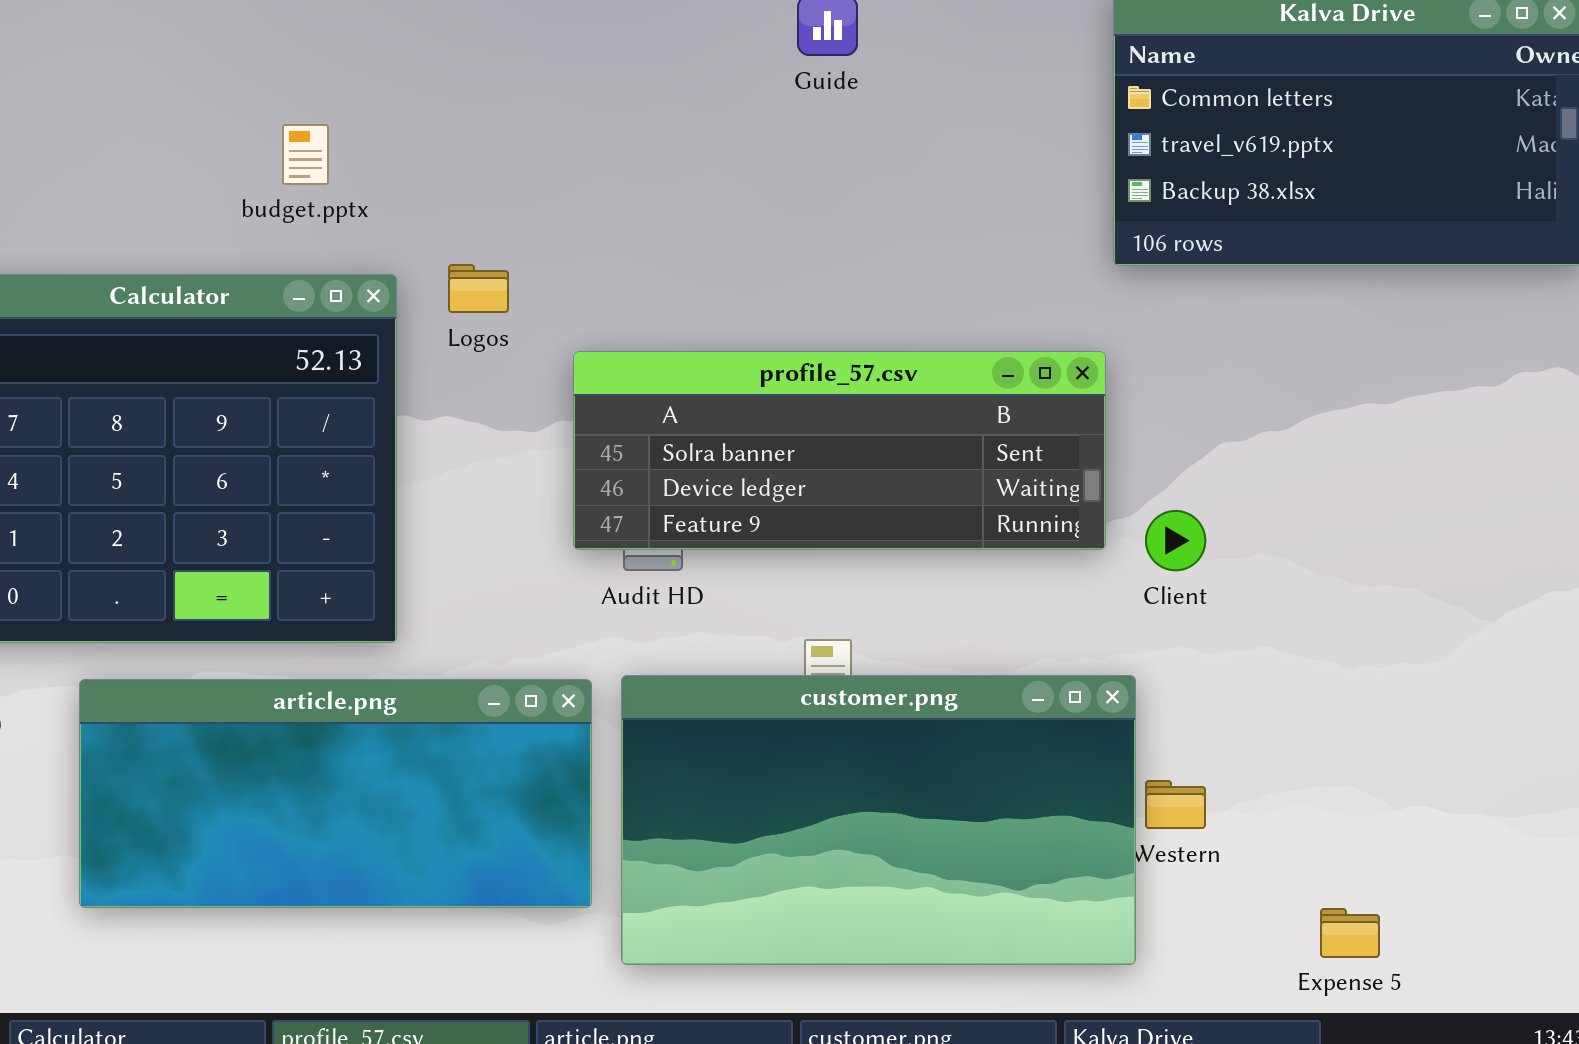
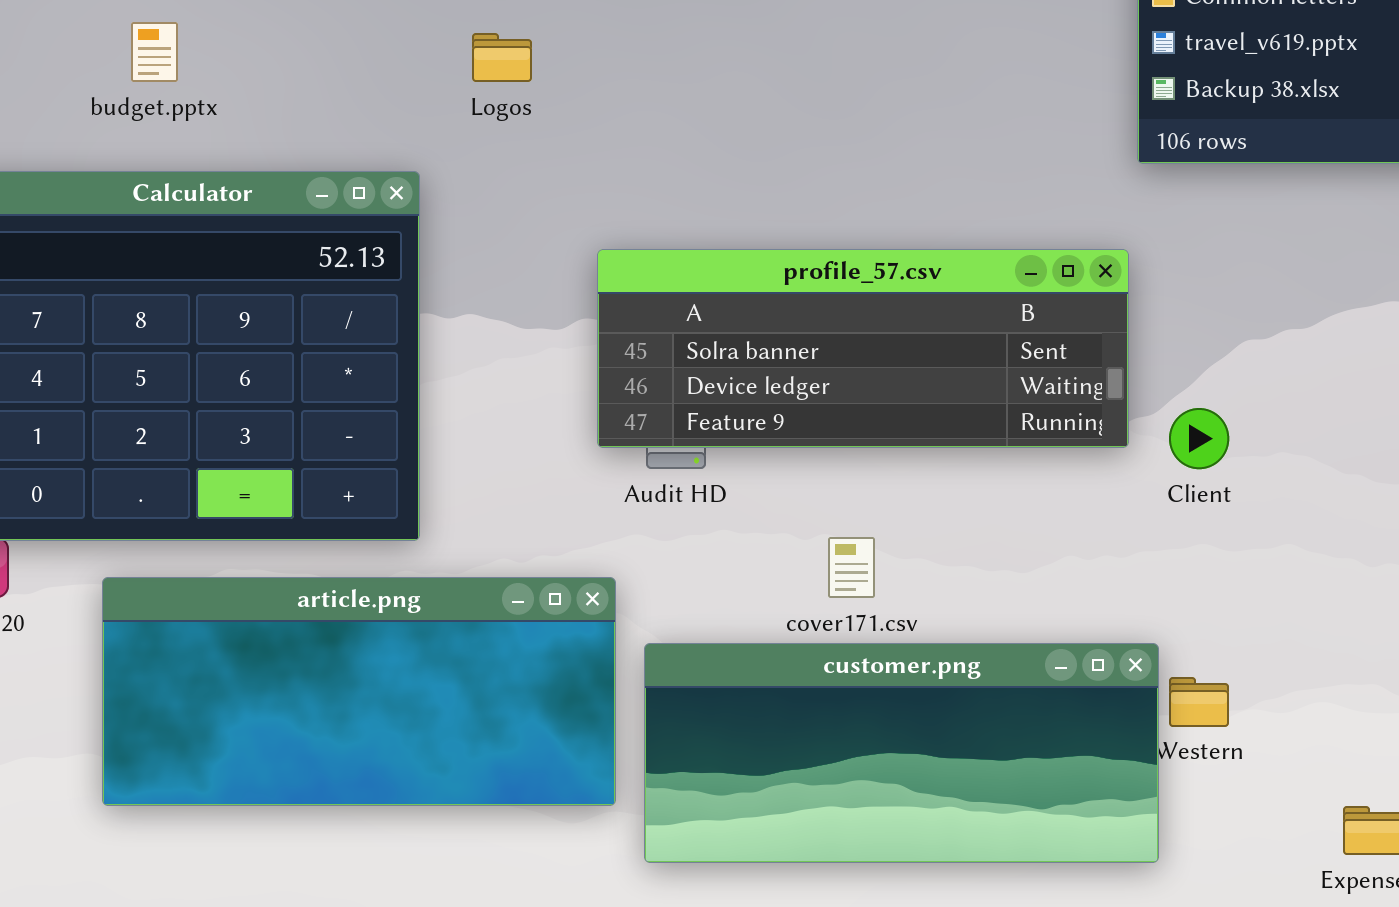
budget.pptx: [282,124,329,185] -> [131,22,178,82], moved
Logos: [448,264,509,313] -> [472,33,532,82], moved
customer.png: [621,675,1136,965] -> [644,643,1159,863], resized

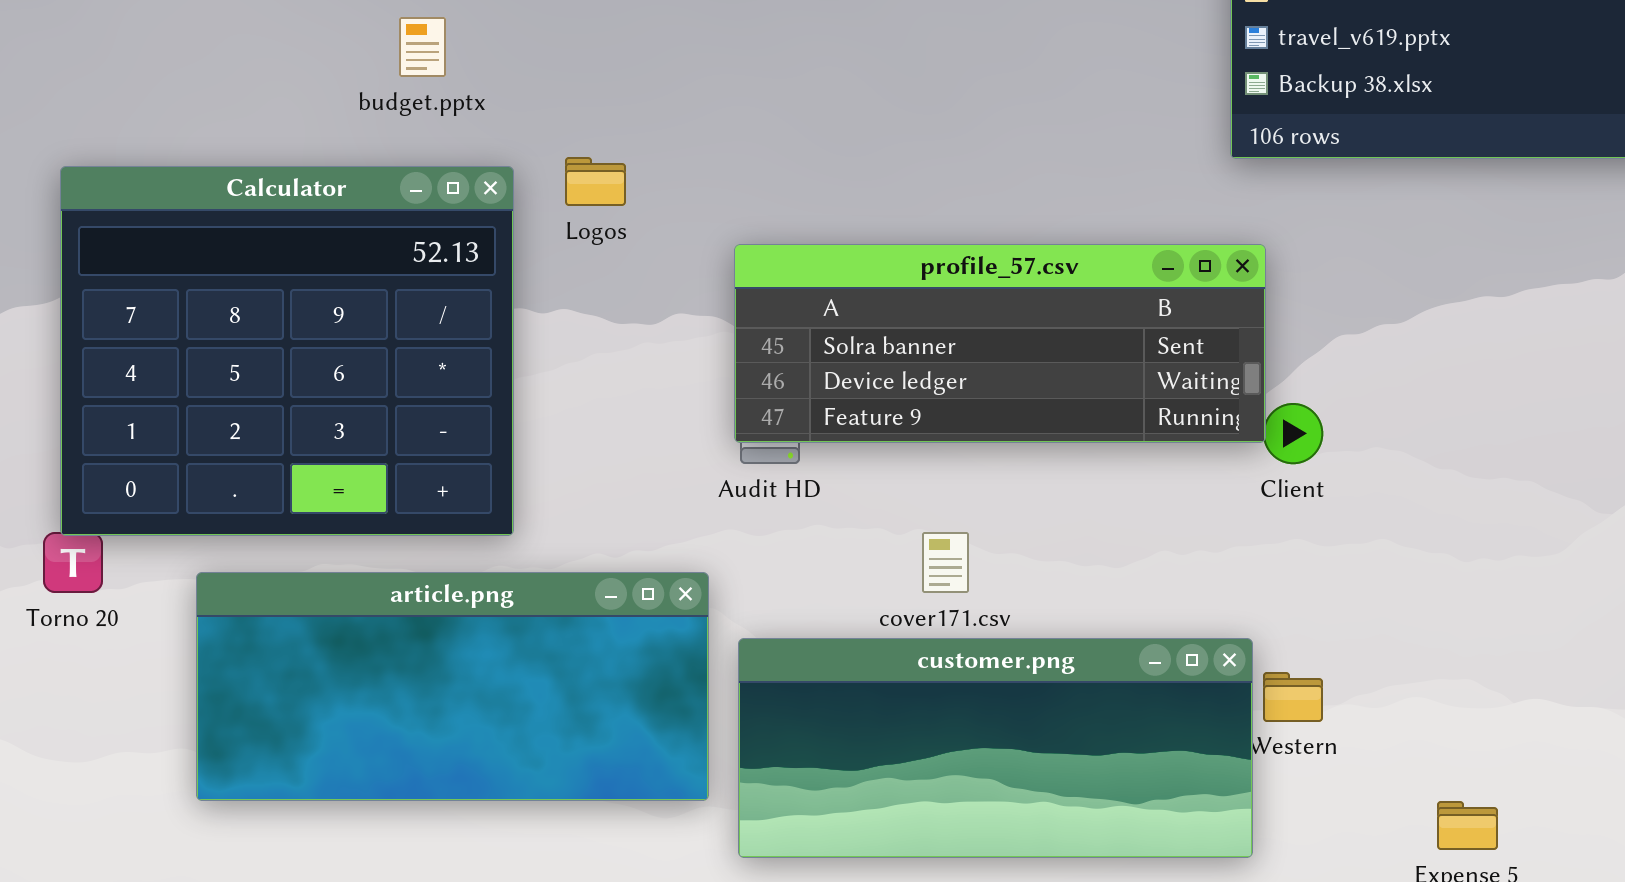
budget.pptx: [131,22,178,82] -> [399,17,446,77], moved
Logos: [472,33,532,82] -> [565,157,626,206], moved
profile_57.csv: [597,249,1129,448] -> [734,244,1266,443], moved

